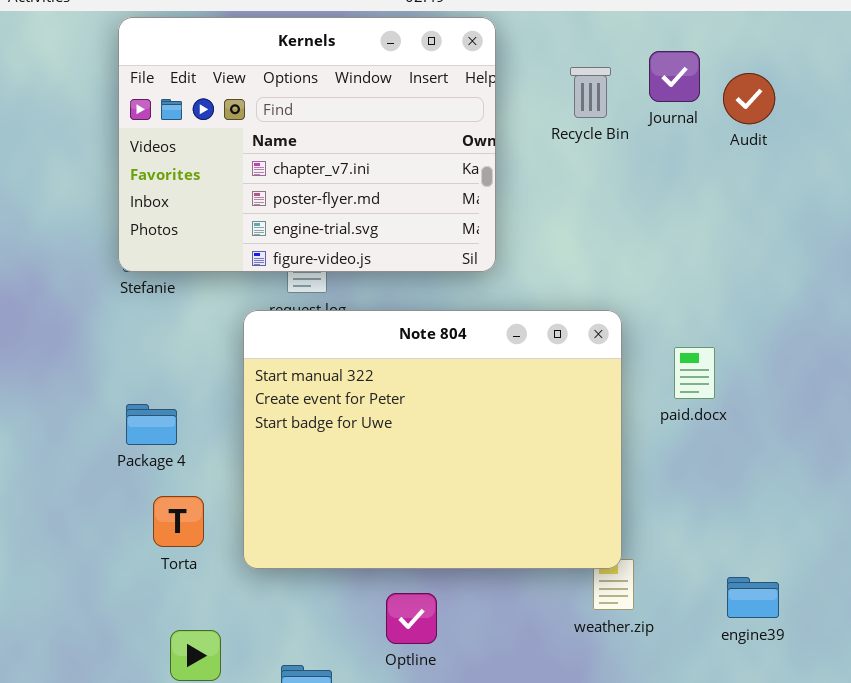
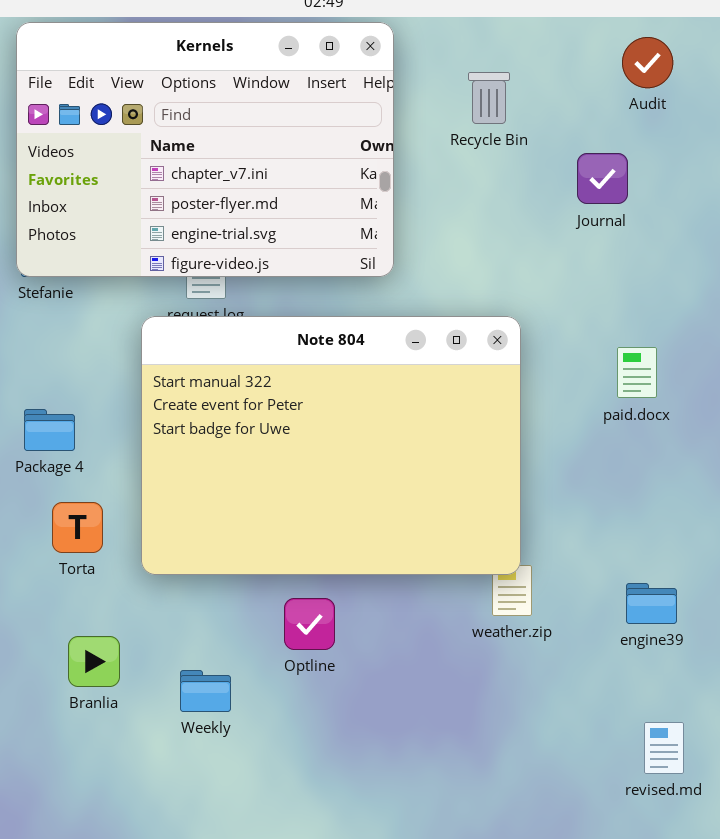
Journal: [649,51,700,102] -> [577,153,628,204], moved
Audit: [723,73,775,124] -> [622,37,673,88], moved
paid.docx: [674,347,715,399] -> [617,347,657,398], moved

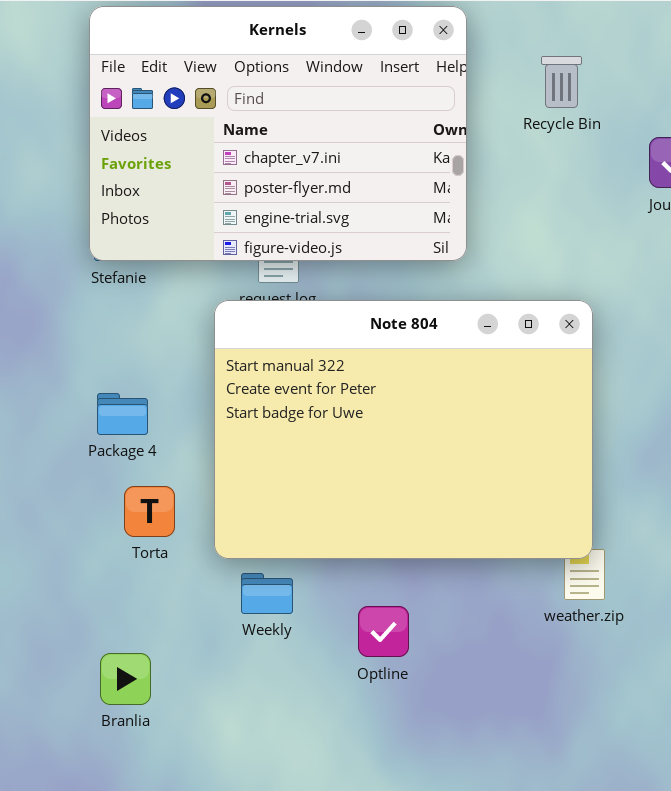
Optline: [284,598,335,650] -> [358,606,409,657], moved
Branlia: [68,636,120,687] -> [100,653,151,705], moved
Weekly: [180,670,231,712] -> [241,573,293,614], moved

